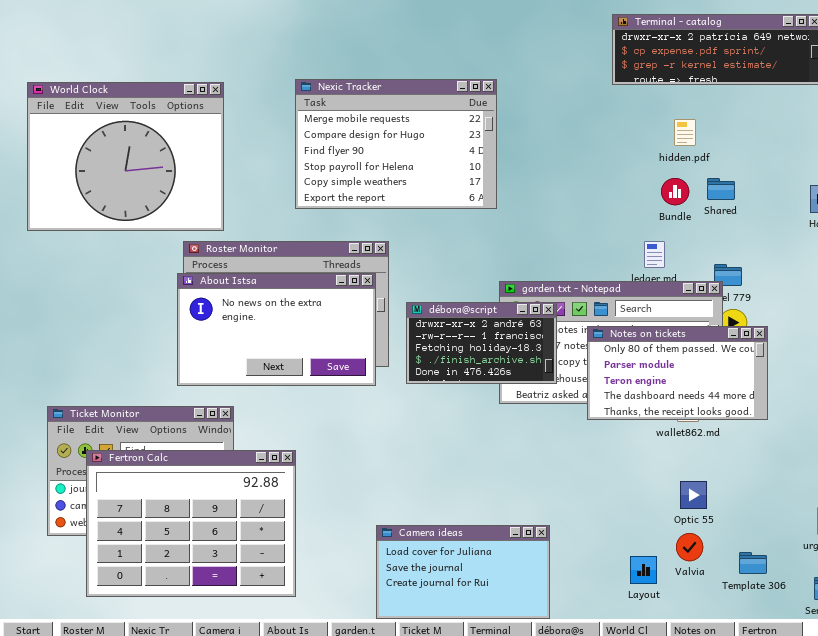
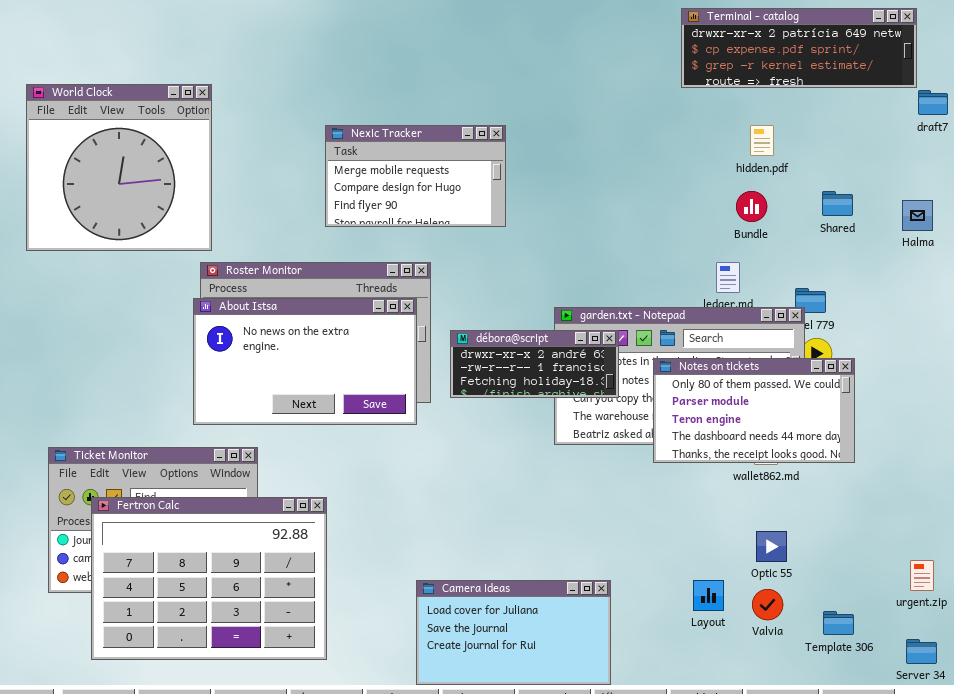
Nexic Tracker: [295,79,497,209] -> [325,125,506,227], resized
World Clock: [27,82,224,231] -> [26,84,212,251], resized
Shared: [707,178,735,200] -> [822,191,853,216], moved
débora@script: [406,302,557,384] -> [450,330,619,398], resized
Layout: [630,556,657,584] -> [693,580,724,611], moved

